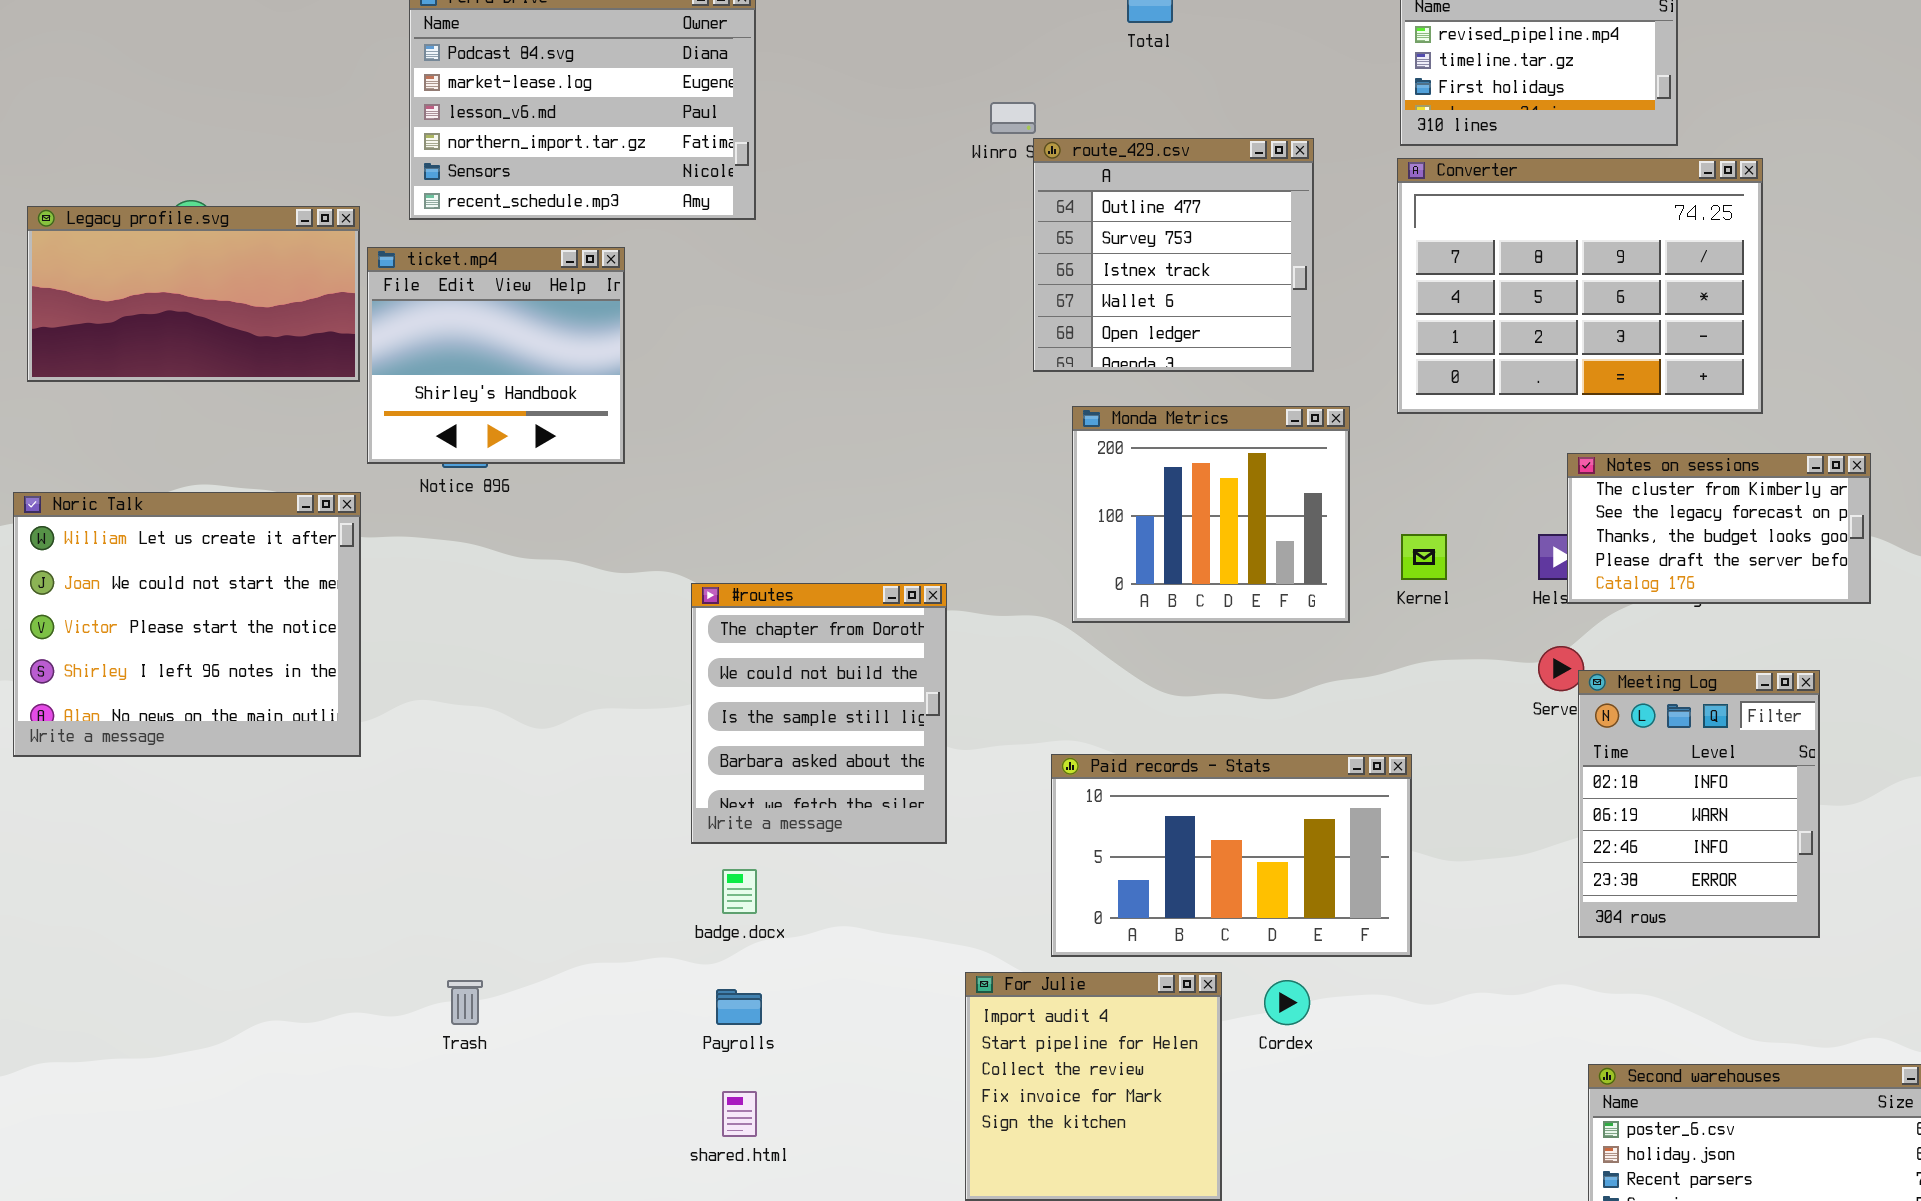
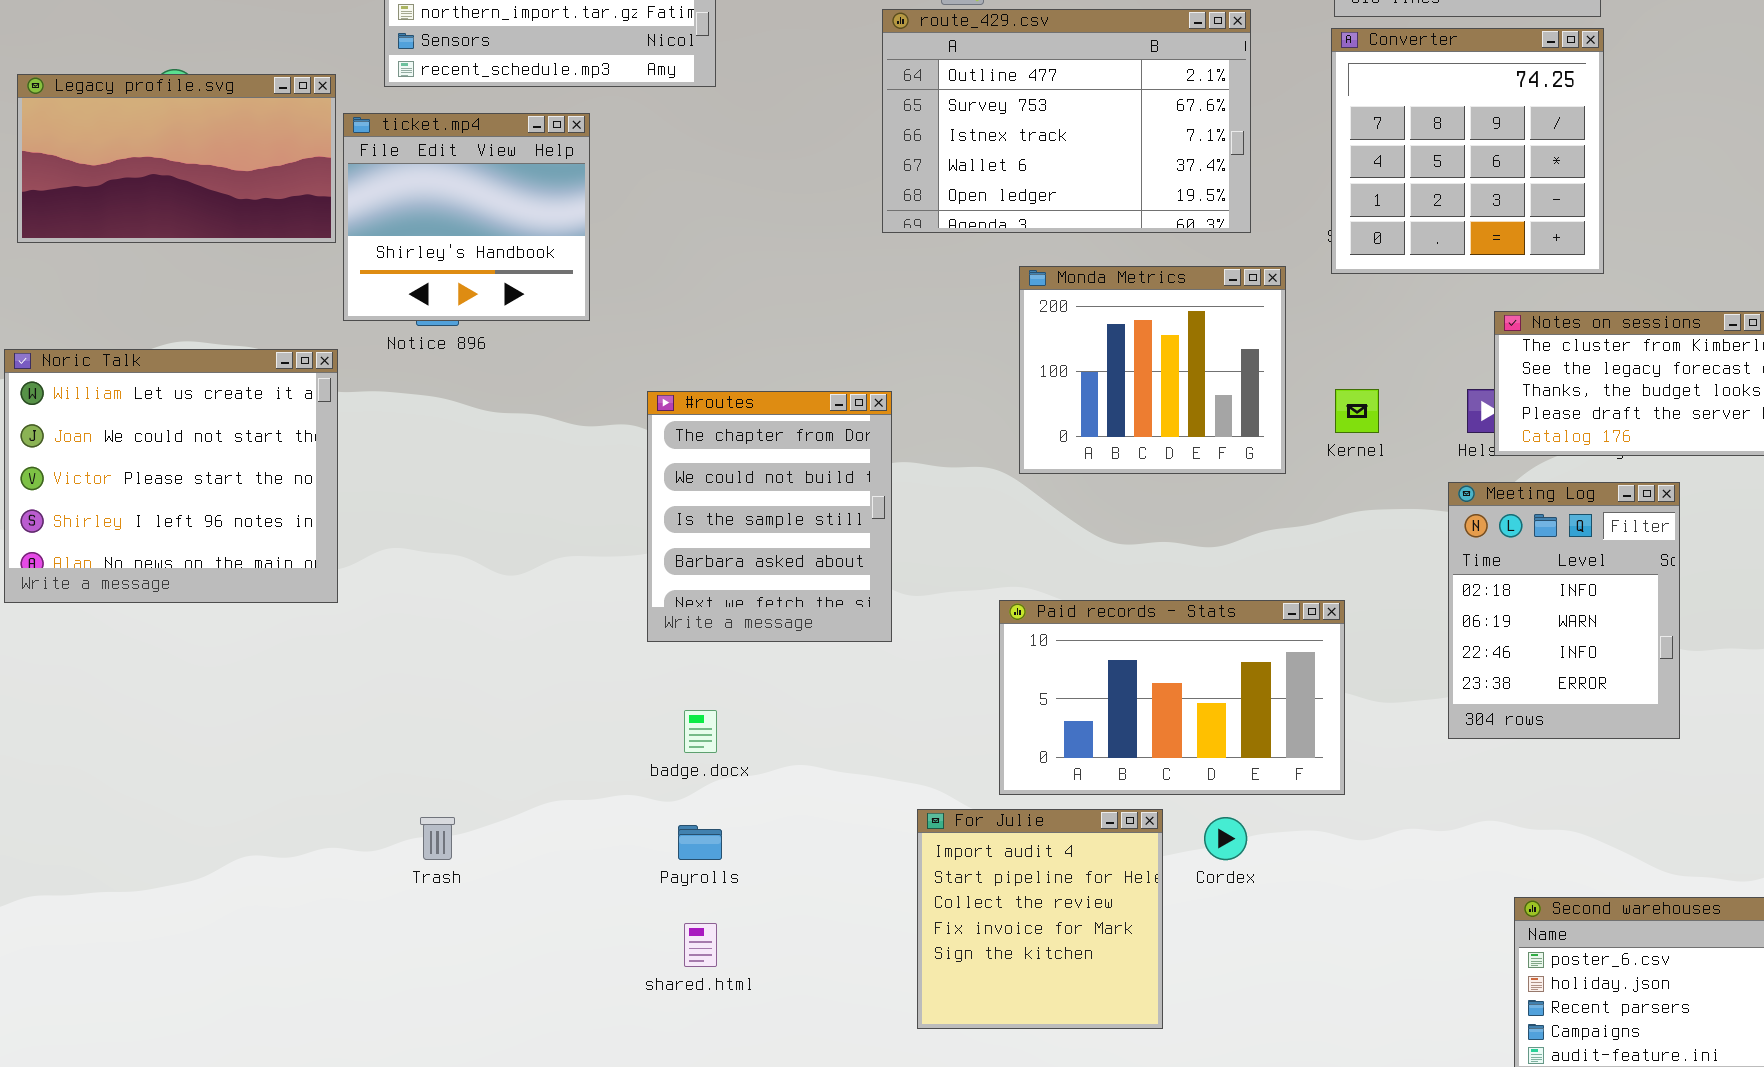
route_429.csv: [1033,138,1314,372] -> [882,9,1251,233], resized
Converter: [1397,158,1763,414] -> [1331,28,1604,274], resized
#routes: [691,583,947,844] -> [647,391,892,642], moved
Meeting Log: [1578,670,1820,938] -> [1448,482,1680,739], moved

